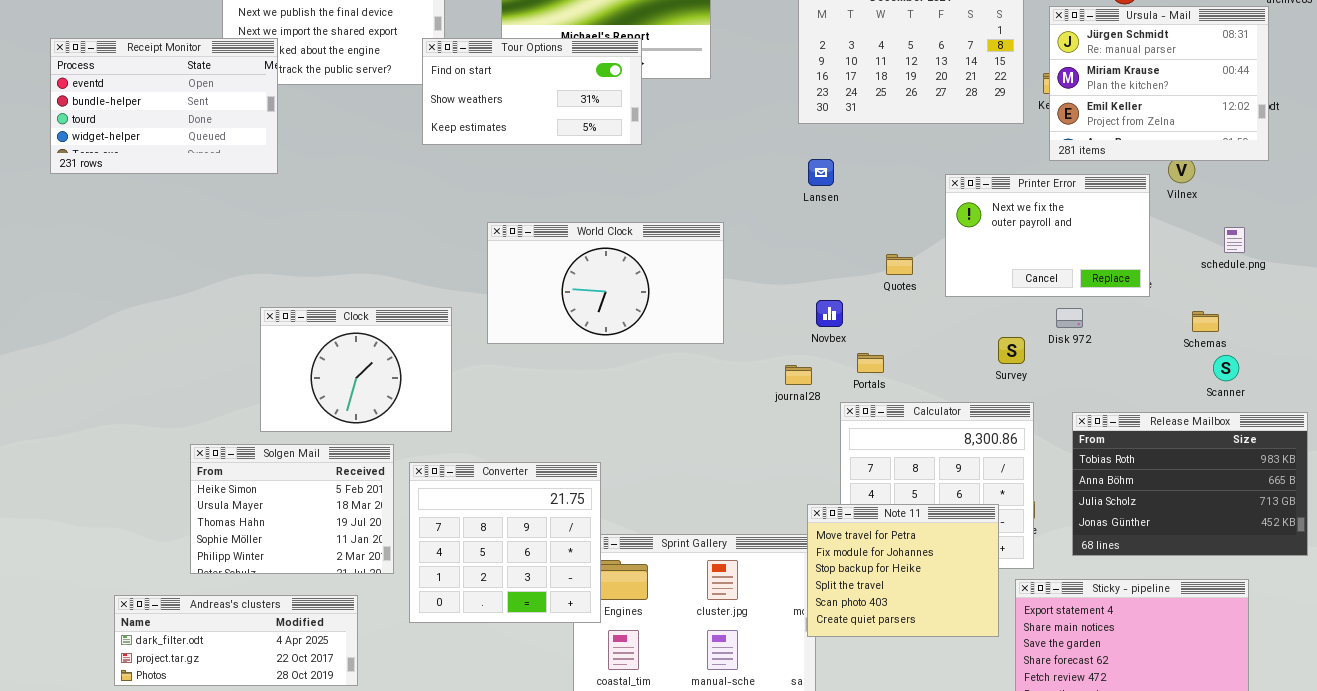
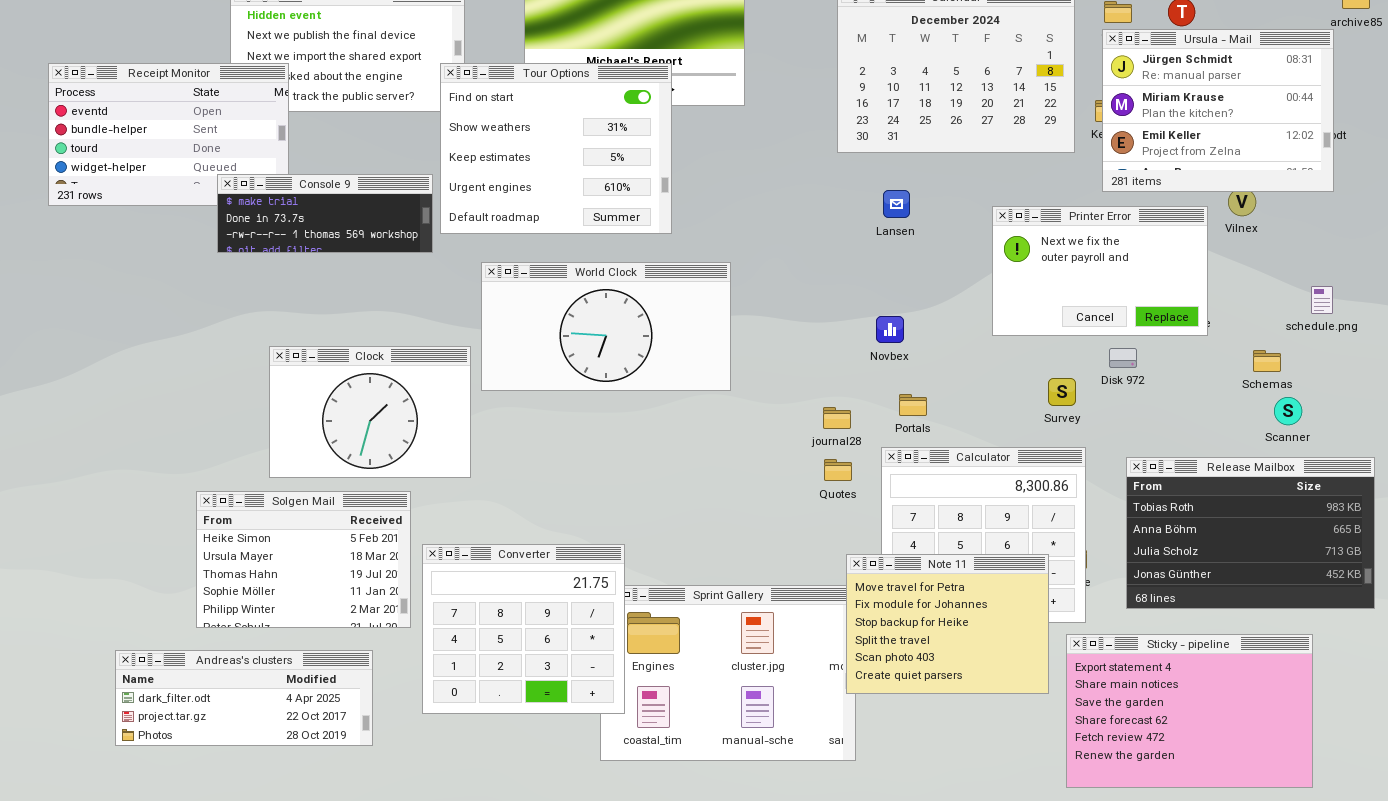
Tour Options: [422,38,642,145] -> [440,63,672,234], resized
Console 9: none -> [217,174,433,253], opened
Lansen: [808,159,834,186] -> [883,190,910,218], moved
World Clock: [487,222,724,344] -> [481,262,731,391], moved
schedule.png: [1224,227,1245,253] -> [1311,286,1333,314], moved
Quotes: [886,254,913,275] -> [824,459,852,481], moved
Novbex: [816,300,843,327] -> [876,316,904,343], moved
Converter: [409,462,601,623] -> [422,544,625,714], moved

